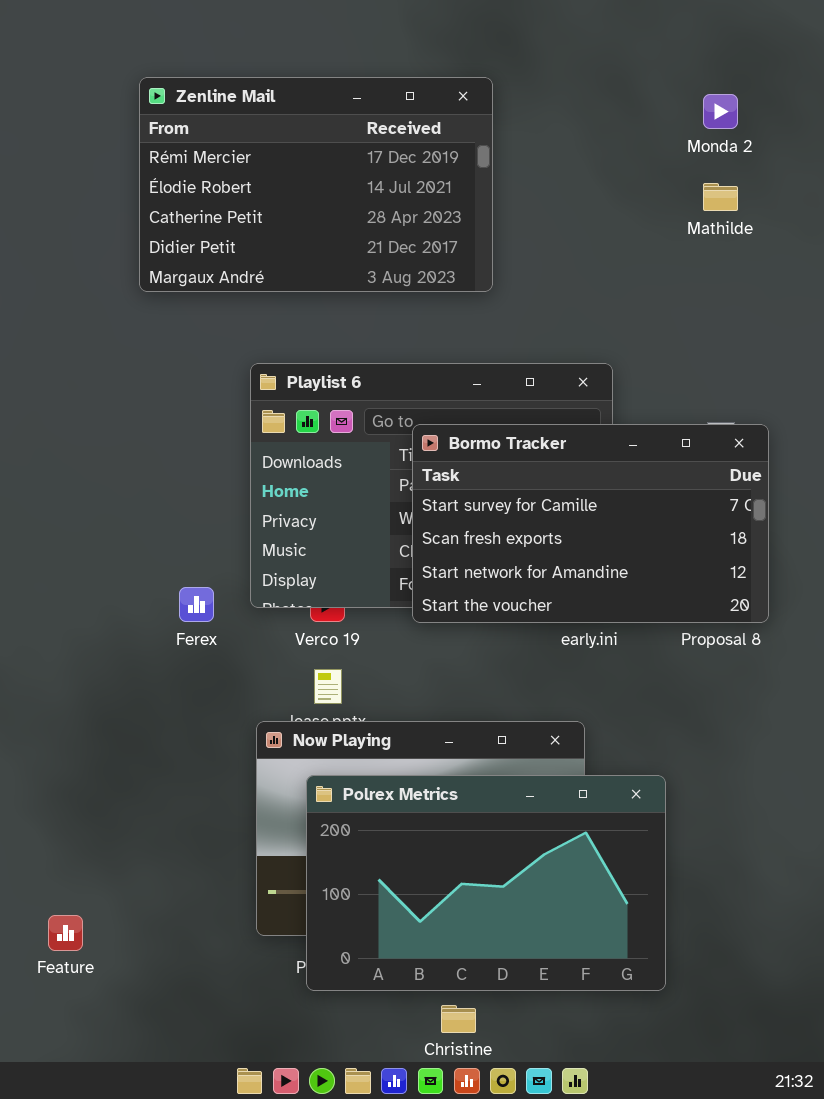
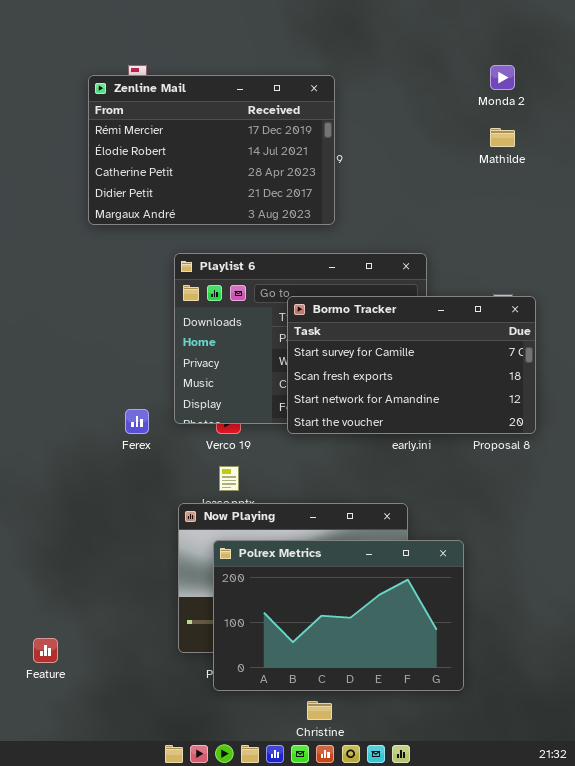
Zenline Mail: [139,77,493,292] -> [88,75,335,225], moved

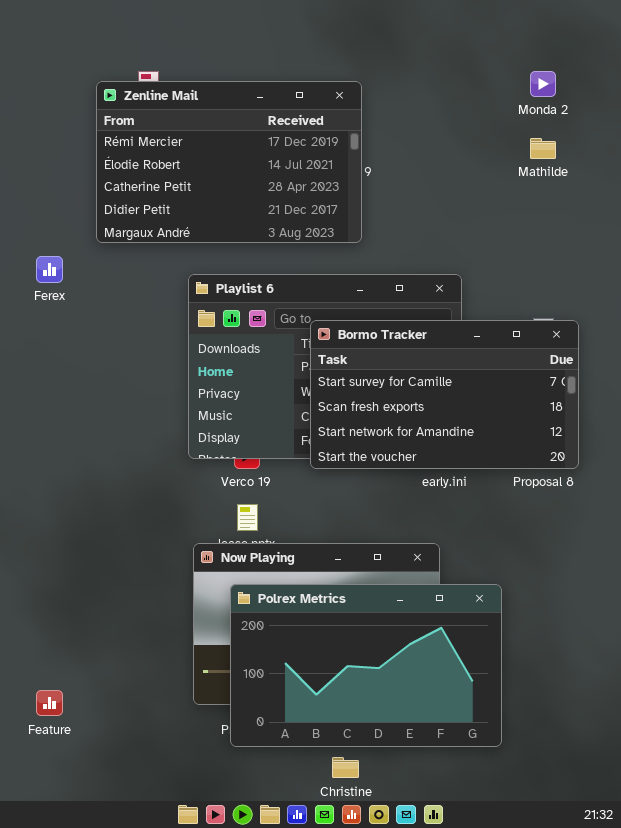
Ferex: [125,409,149,434] -> [36,256,63,283], moved

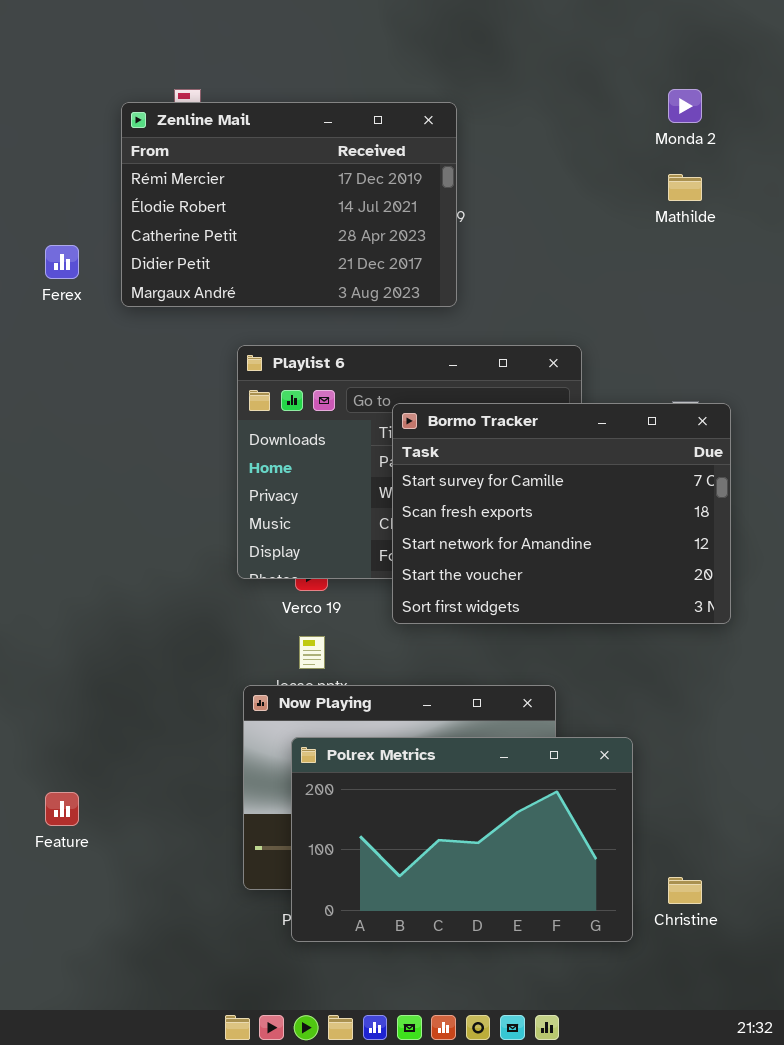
Ferex: [36,256,63,283] -> [45,245,79,279], moved
Bormo Tracker: [310,320,579,469] -> [392,403,731,624], resized
Feature: [36,690,63,716] -> [45,792,79,826], moved
Christine: [332,757,359,778] -> [668,877,702,904], moved

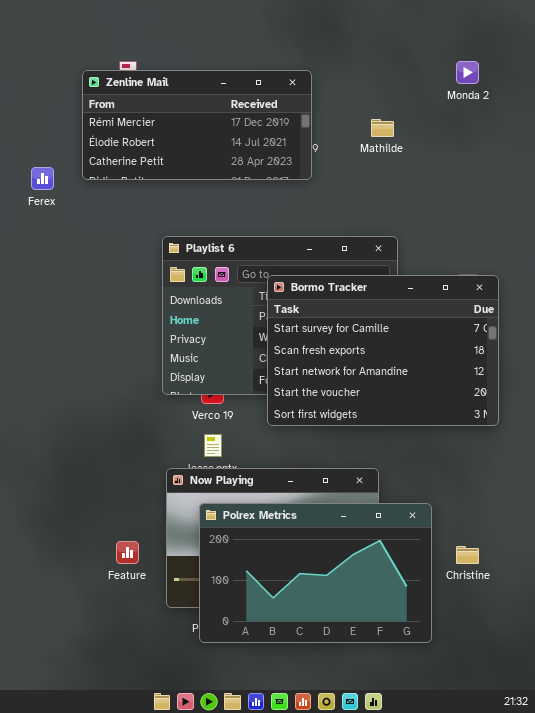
Zenline Mail: [121,102,457,307] -> [82,70,312,180], resized
Mathilde: [668,174,702,201] -> [371,119,394,137], moved
Feature: [45,792,79,826] -> [116,541,139,564], moved
Christine: [668,877,702,904] -> [456,546,479,564], moved

